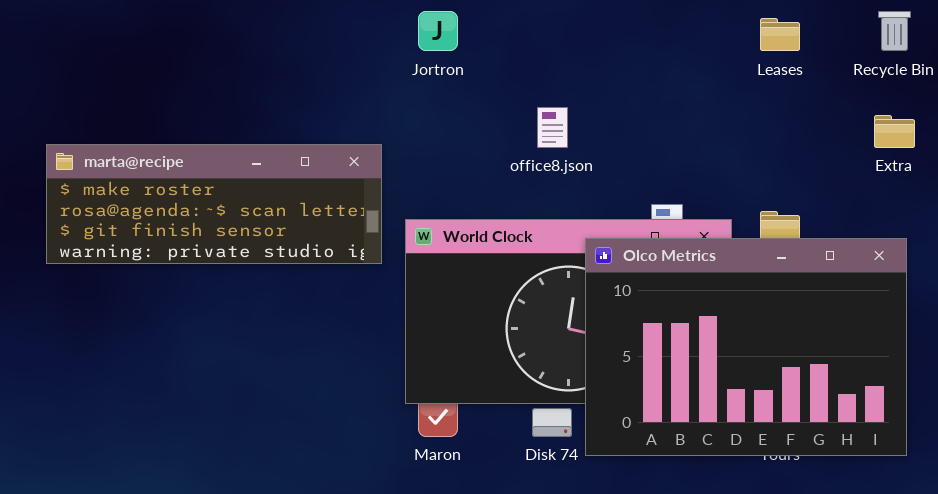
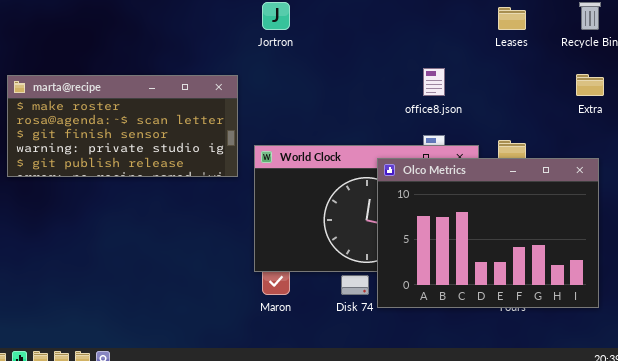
office8.json: [537,107,568,148] -> [423,68,445,96], moved
marta@recipe: [46,144,382,264] -> [7,75,238,177], resized

